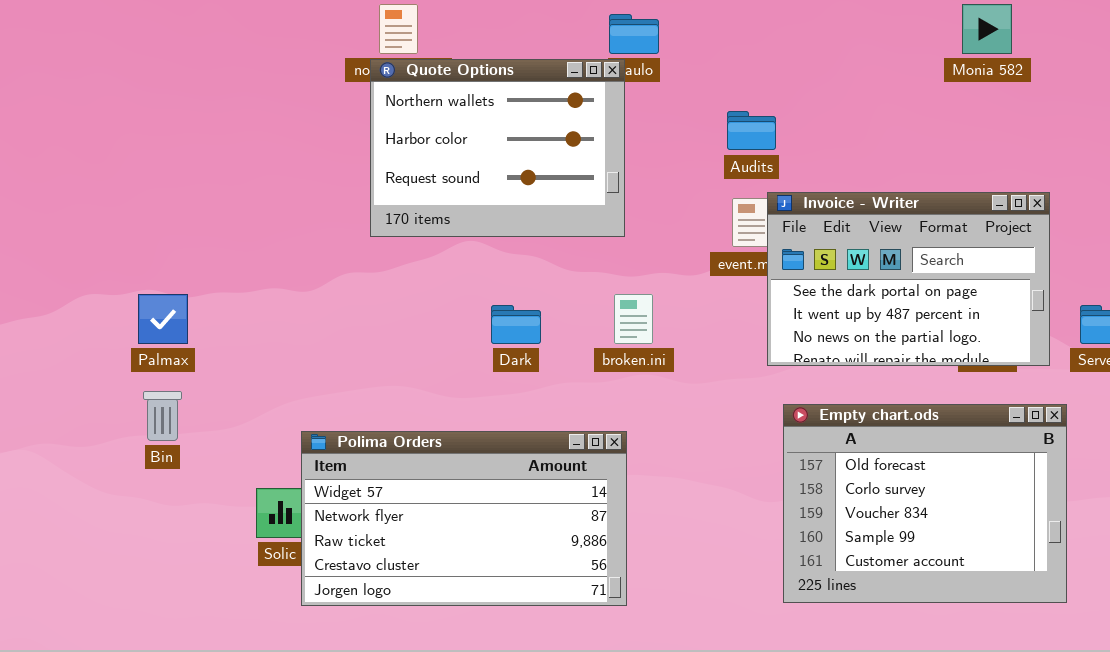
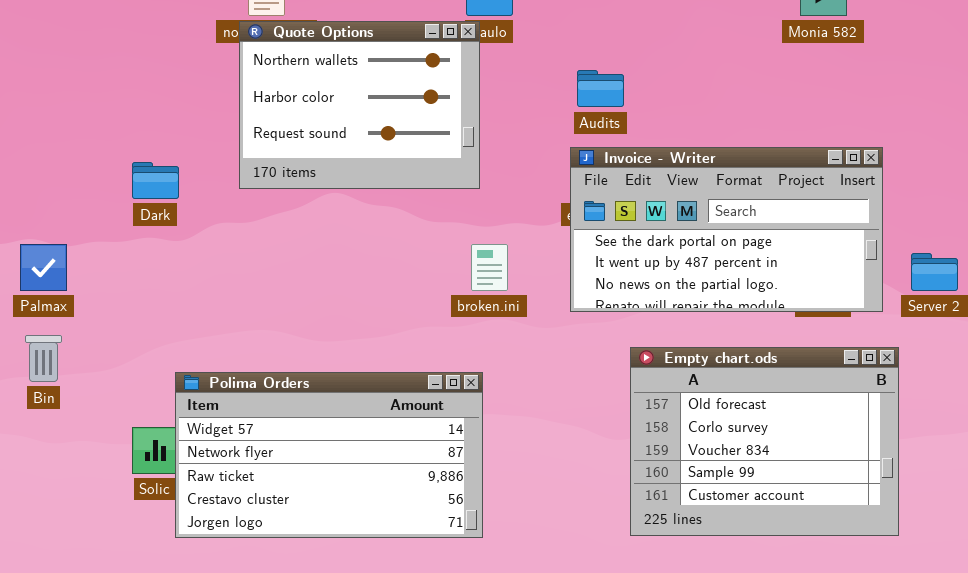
Invoice - Writer: [767,192,1050,366] -> [570,147,883,312], resized
Dark: [491,305,541,344] -> [132,162,179,199], moved

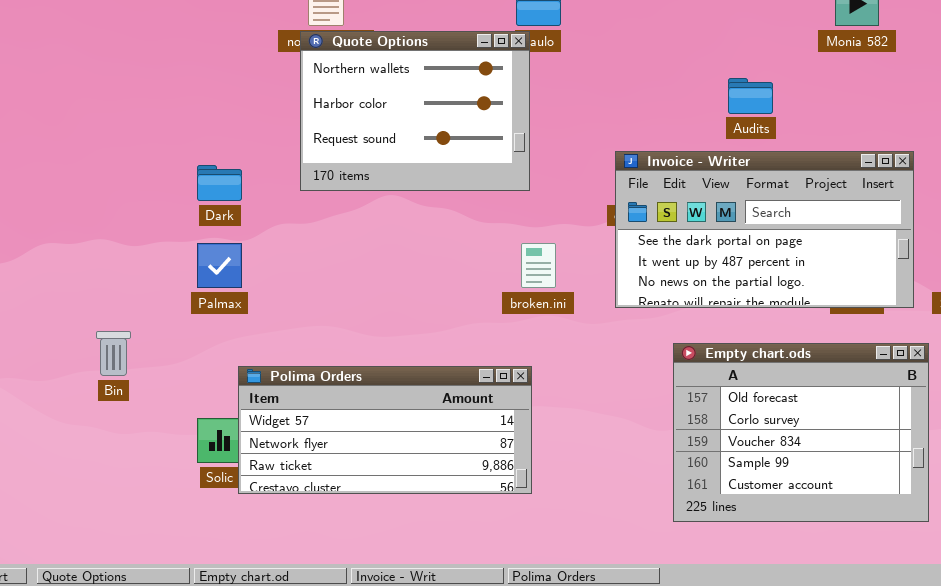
Audits: [577,70,624,107] -> [728,78,773,114], moved
Palmax: [20,244,67,291] -> [197,243,242,288], moved
Polima Orders: [175,372,483,538] -> [238,366,532,494], resized

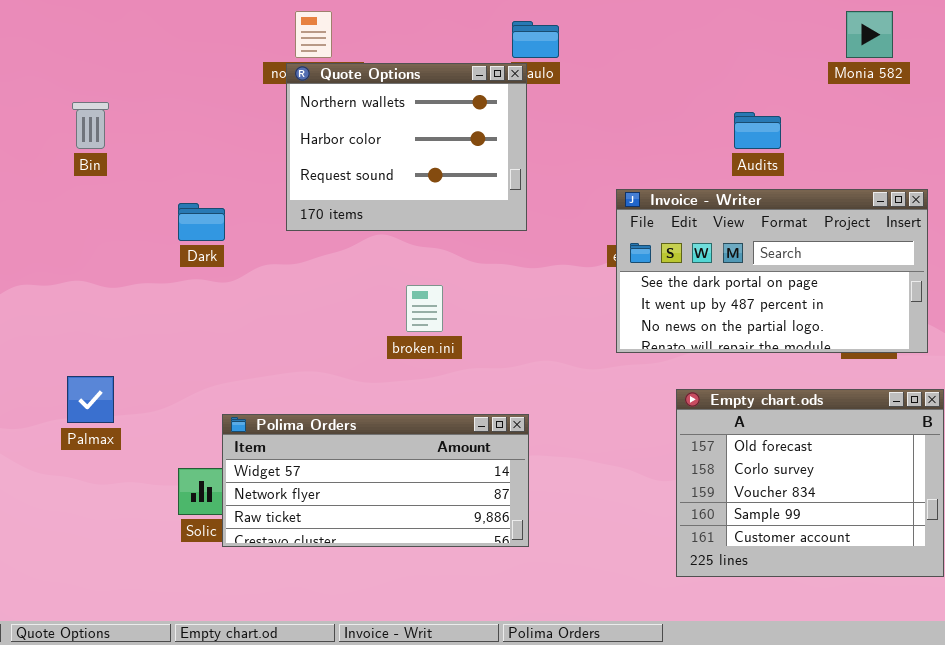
Palmax: [197,243,242,288] -> [67,376,114,423], moved
broken.ini: [521,243,556,288] -> [406,285,443,332], moved
Bin: [96,331,131,376] -> [72,102,109,149], moved

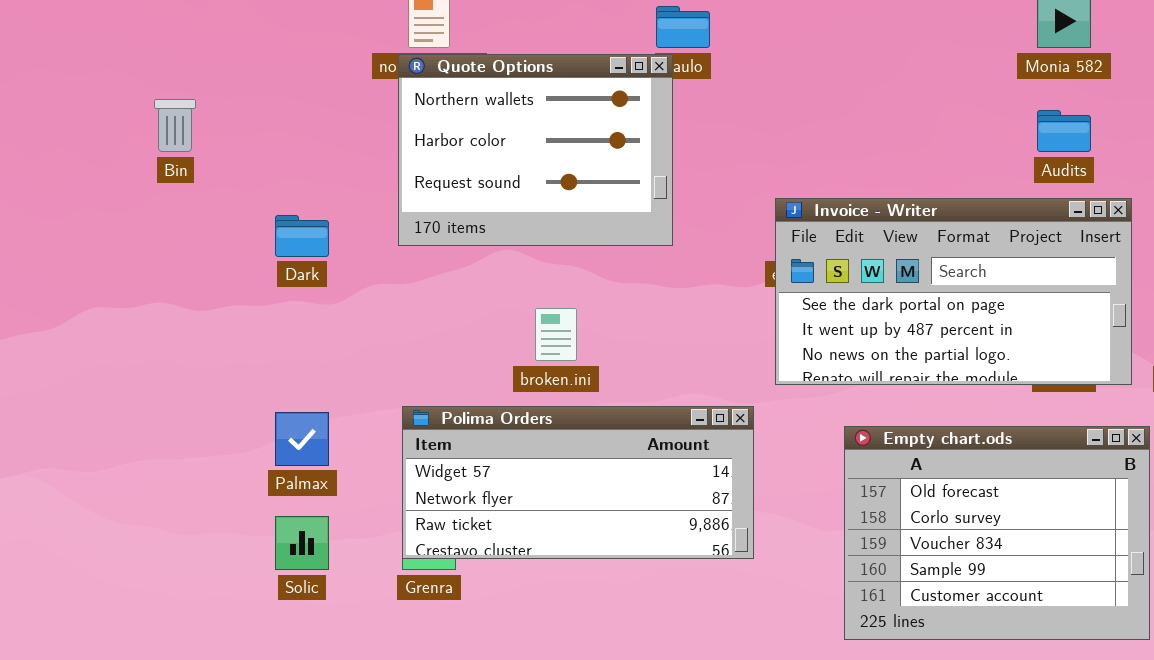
Audits: [734,112,781,149] -> [1037,110,1091,152], moved
Palmax: [67,376,114,423] -> [275,412,329,466], moved
Polima Orders: [222,414,529,547] -> [402,406,754,559], moved

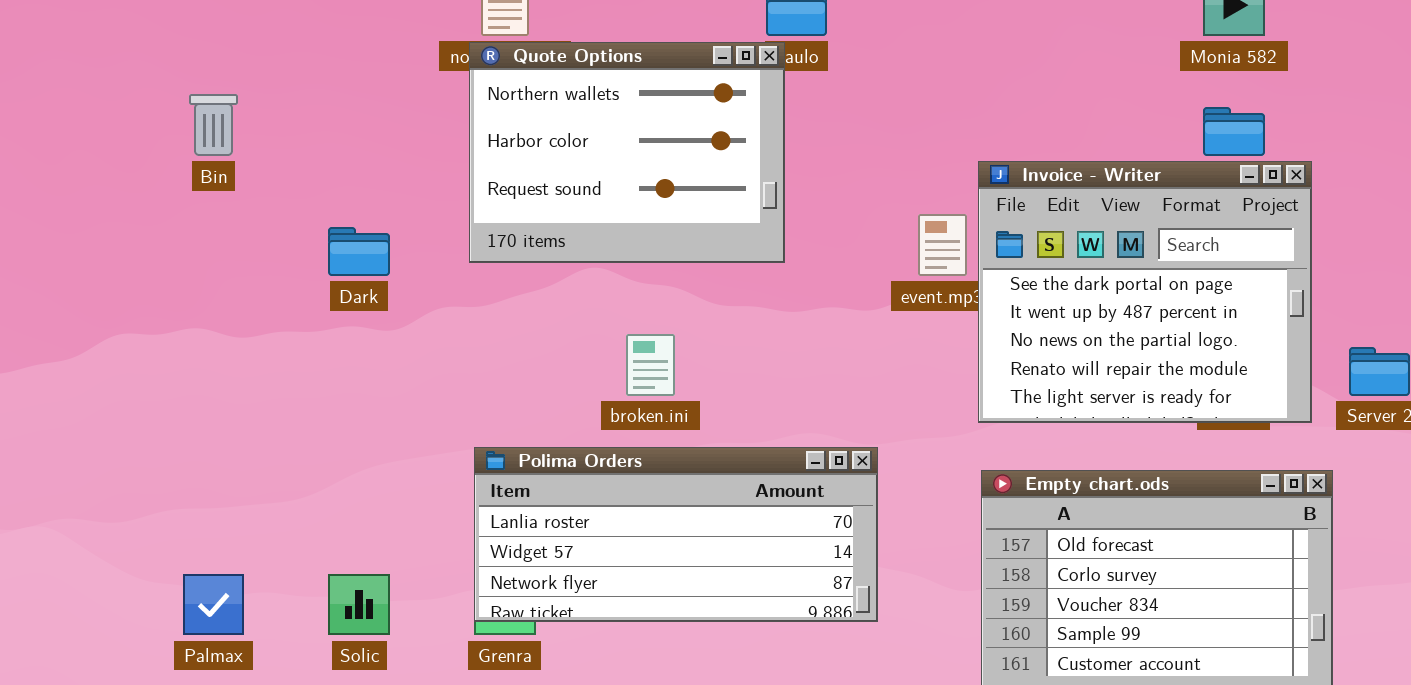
Invoice - Writer: [775,198,1132,385] -> [978,161,1312,423], resized
Polima Orders: [402,406,754,559] -> [474,447,878,622], scrolled up 1 row
Palmax: [275,412,329,466] -> [183,574,244,635], moved

